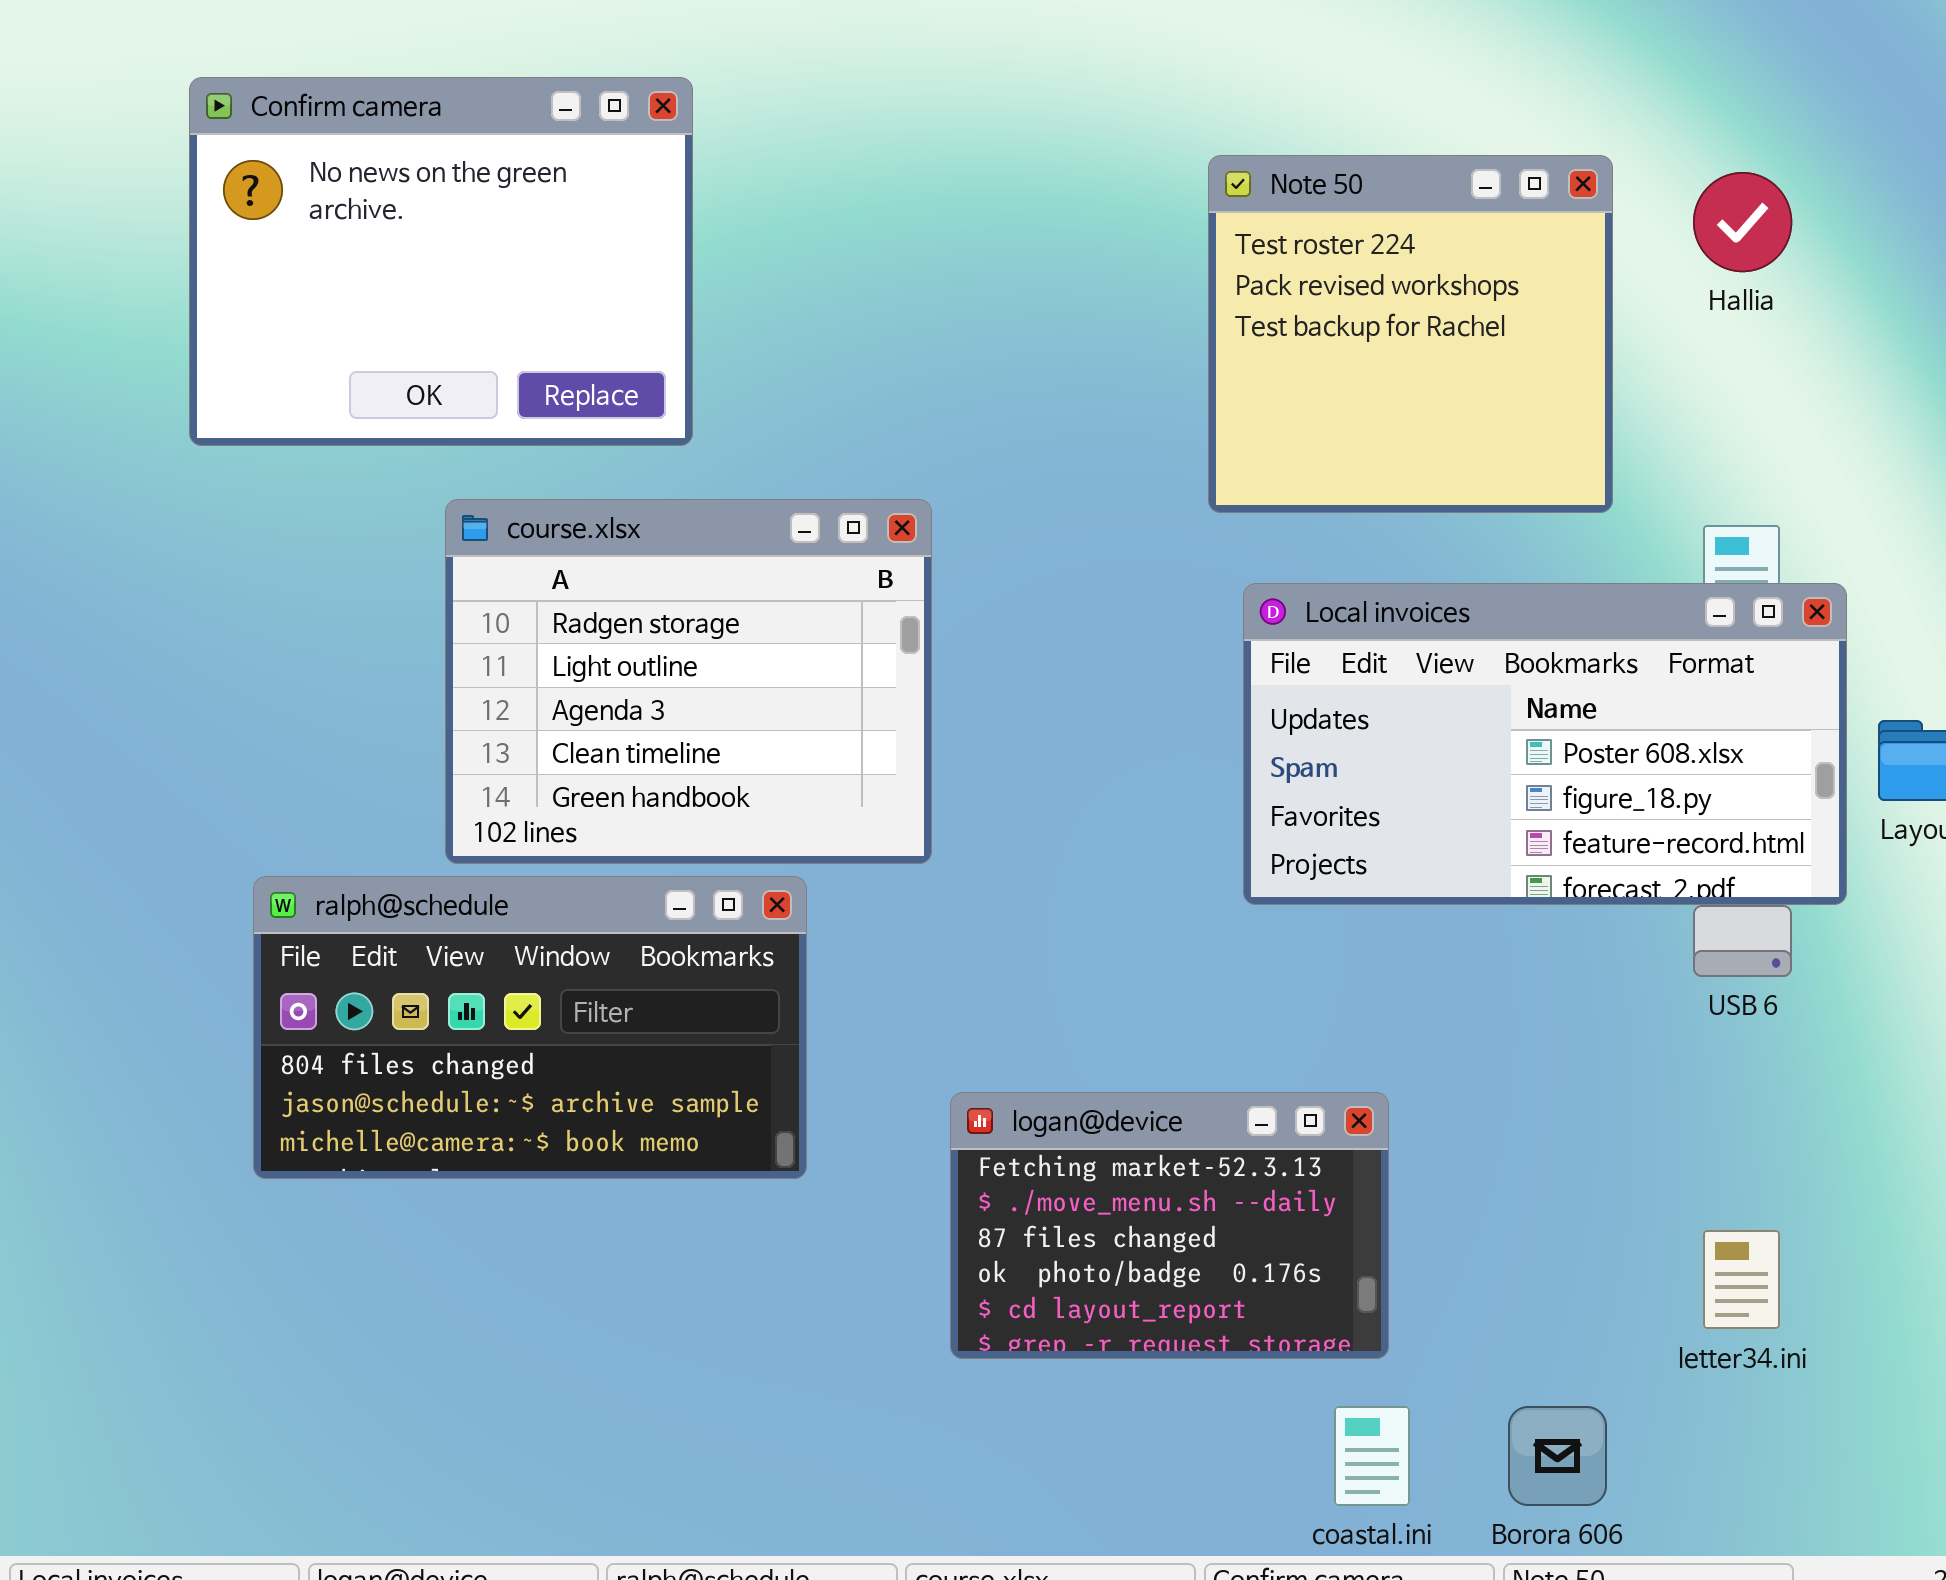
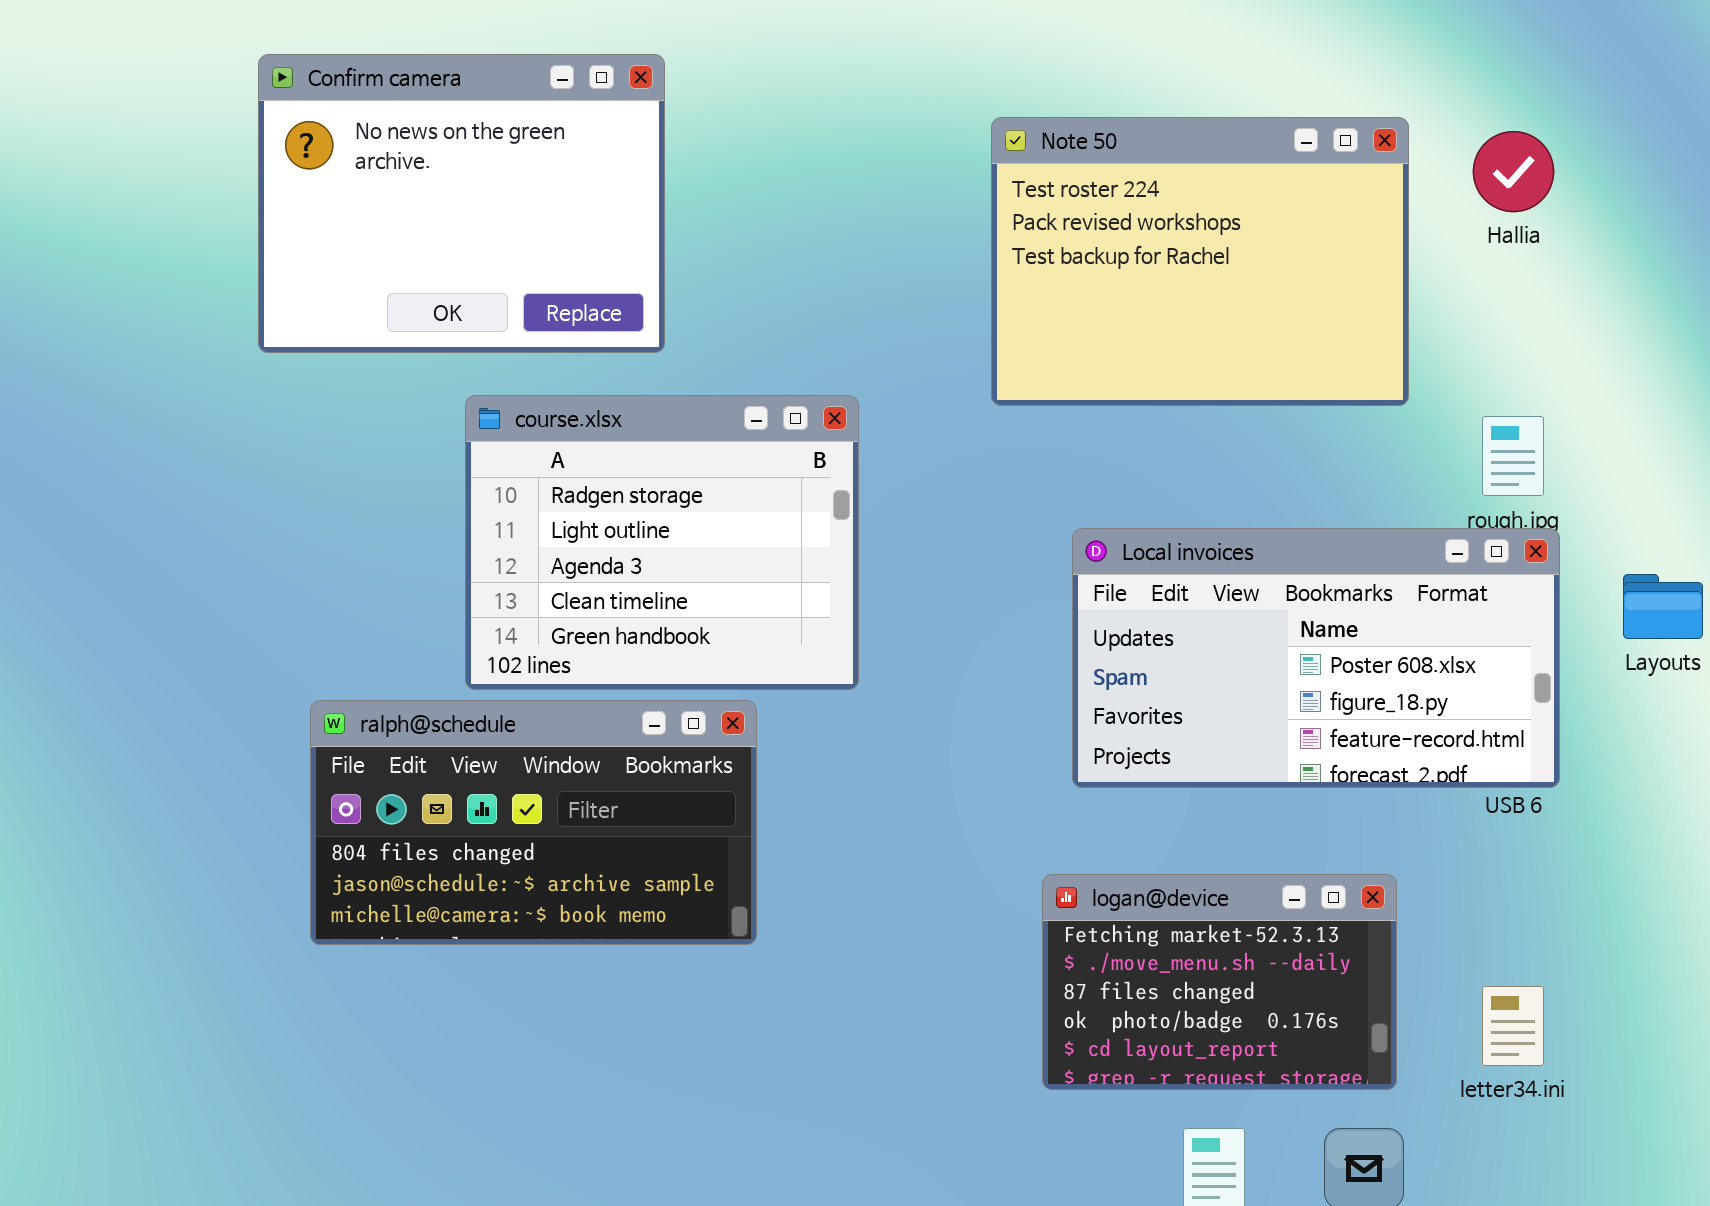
Note 50: [1208,155,1613,513] -> [991,117,1409,406], resized
Local invoices: [1243,583,1847,905] -> [1072,528,1560,788], moved
logan@device: [950,1092,1389,1359] -> [1042,874,1397,1090], moved

